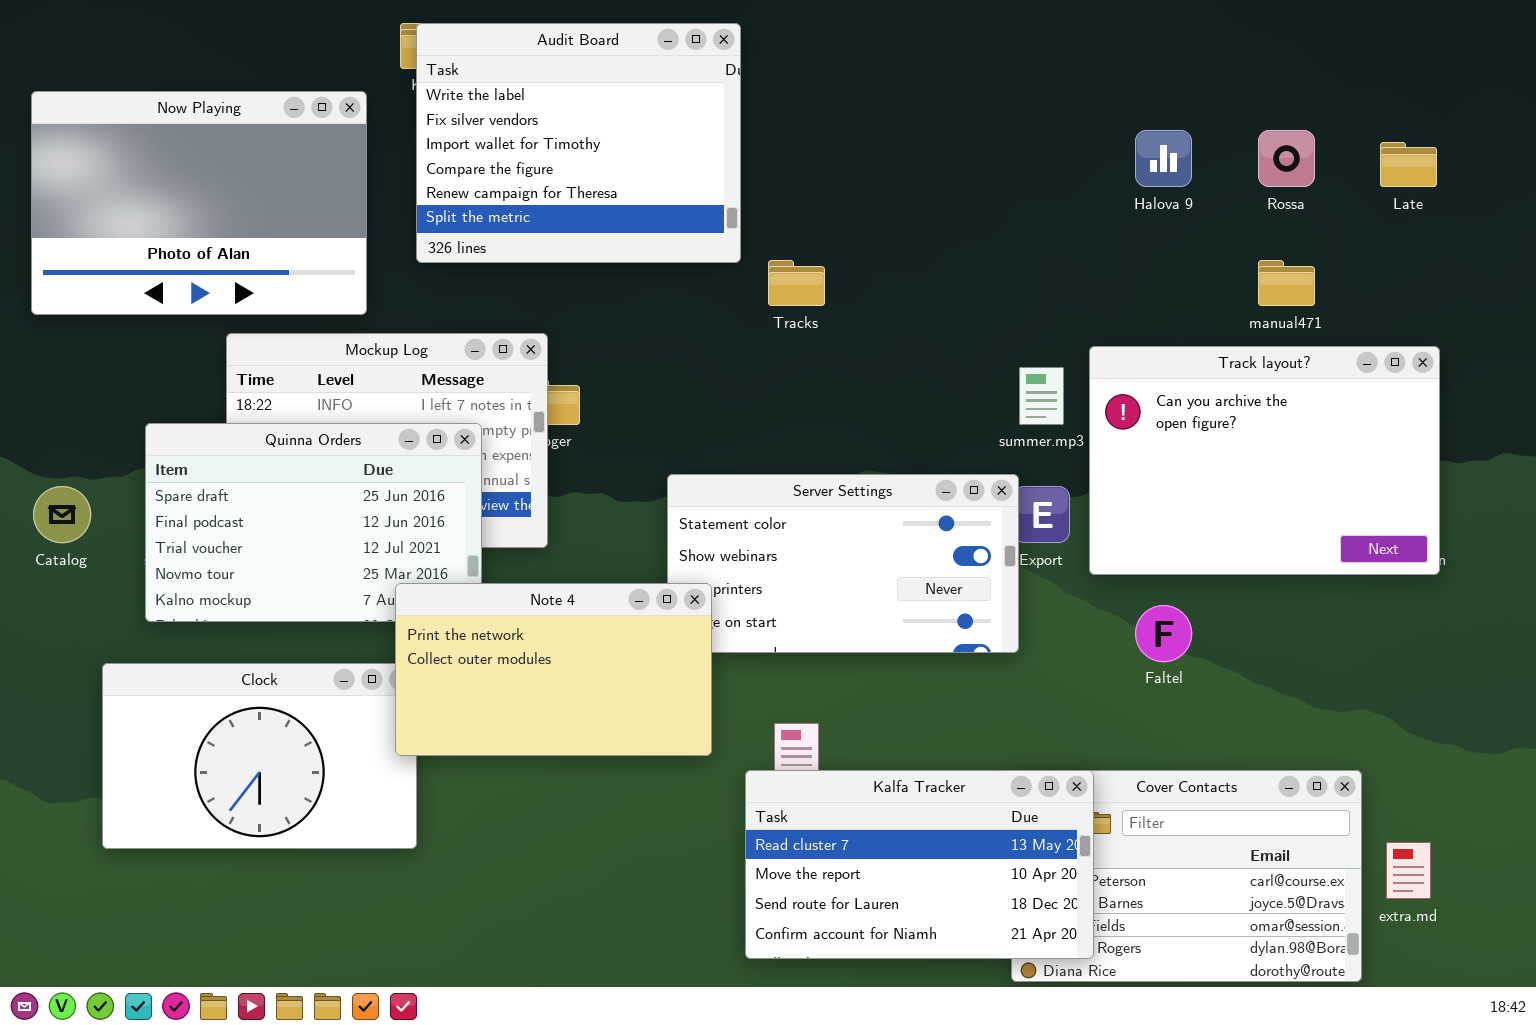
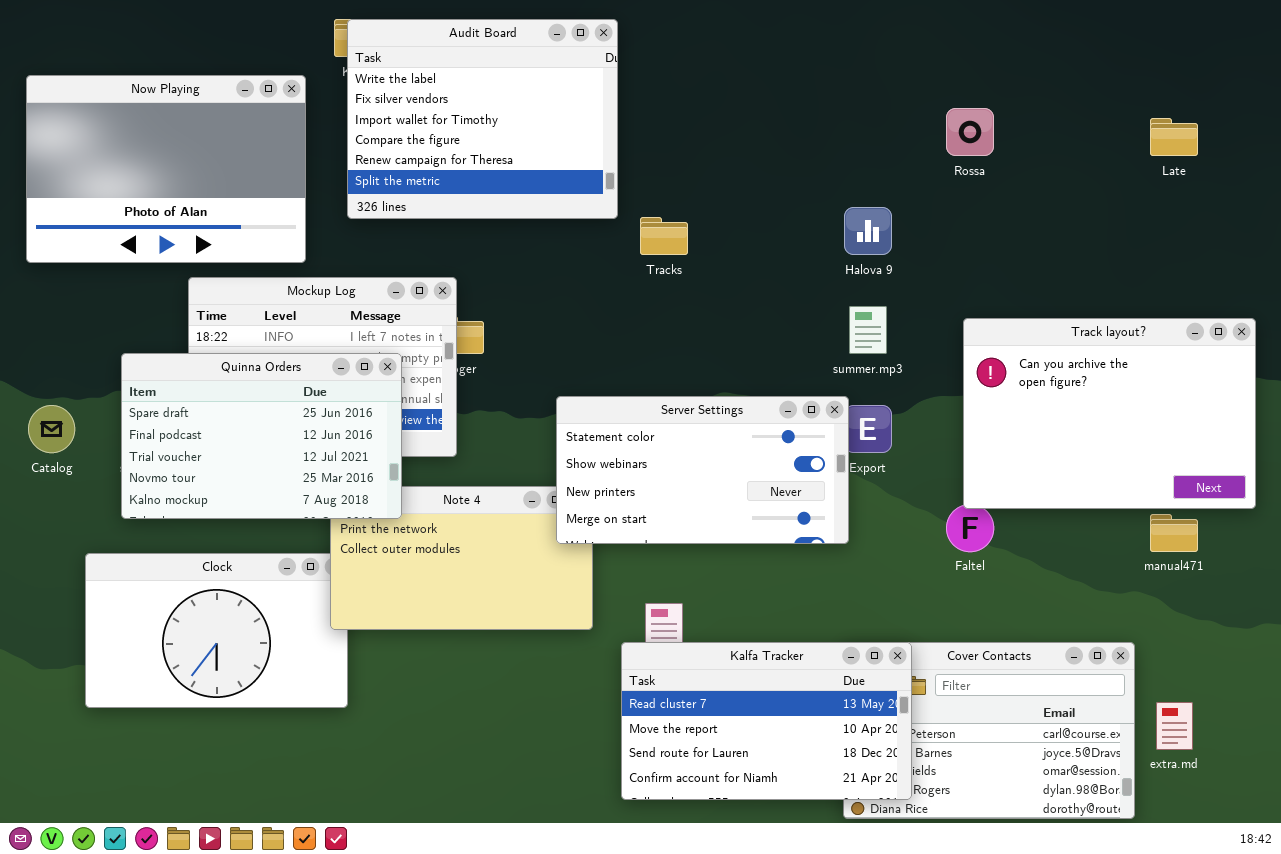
Halova 9: [1135,130,1192,187] -> [844,207,892,255], moved
Rossa: [1258,130,1315,187] -> [946,108,994,156], moved
manual471: [1258,260,1315,306] -> [1150,514,1198,552], moved
Track layout?: [1089,346,1440,575] -> [963,318,1256,509], moved
Quinna Orders: [145,423,482,622] -> [121,353,402,519], raised
Server Settings: [667,474,1019,653] -> [556,396,849,544], raised

